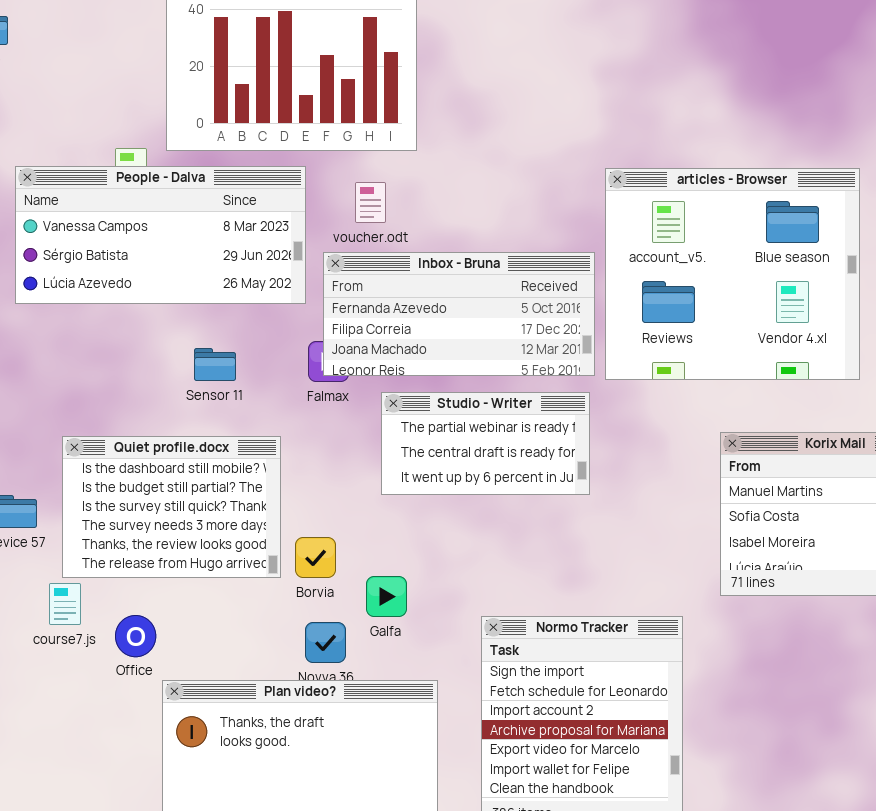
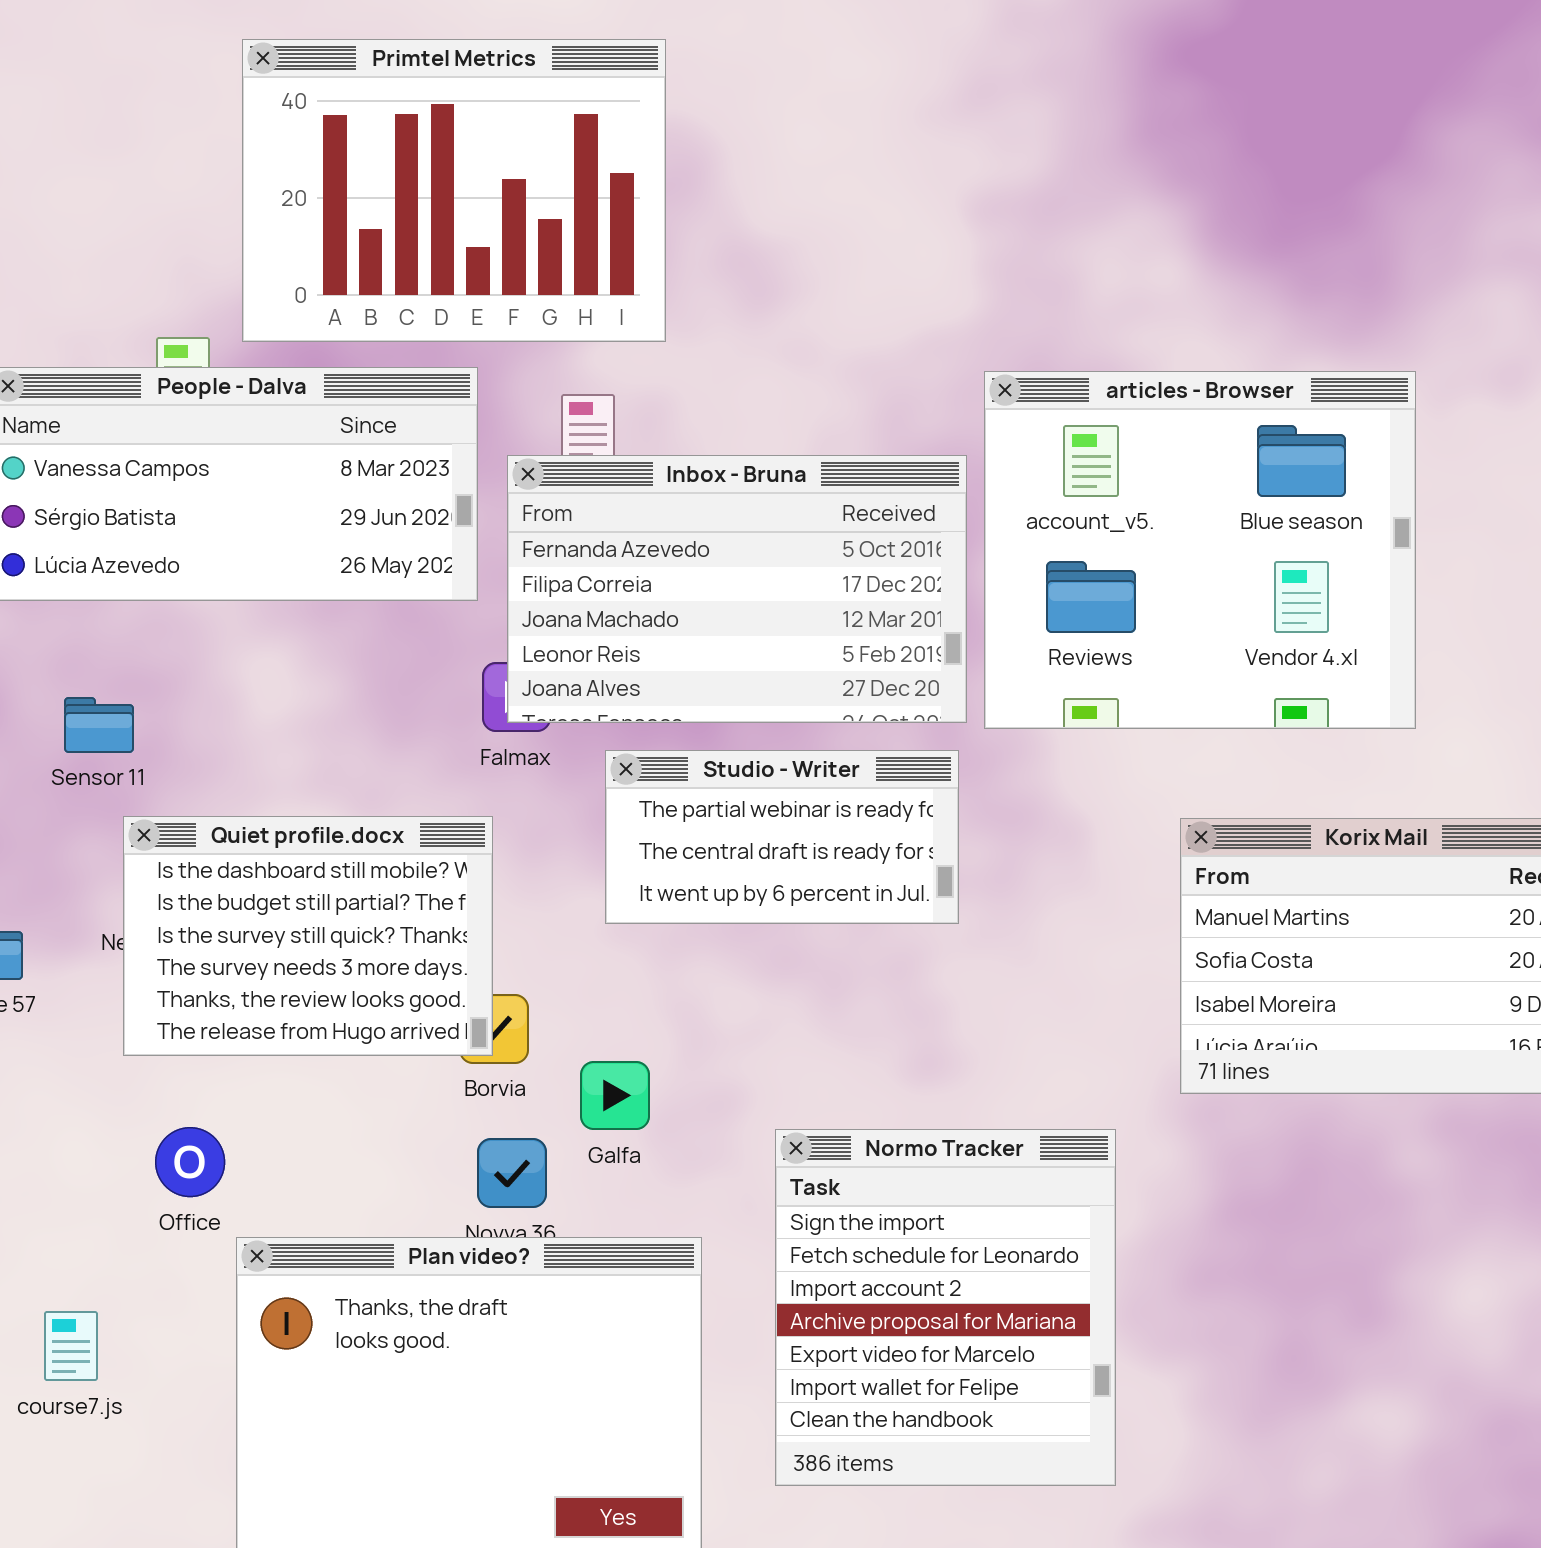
Inbox - Bruna: [323,252,595,376] -> [507,455,967,723], resized
Sensor 11: [194,348,236,381] -> [64,697,134,753], moved
Quiet profile.docx: [62,436,281,578] -> [123,816,493,1056], moved
course7.js: [49,583,81,625] -> [44,1311,98,1381], moved

